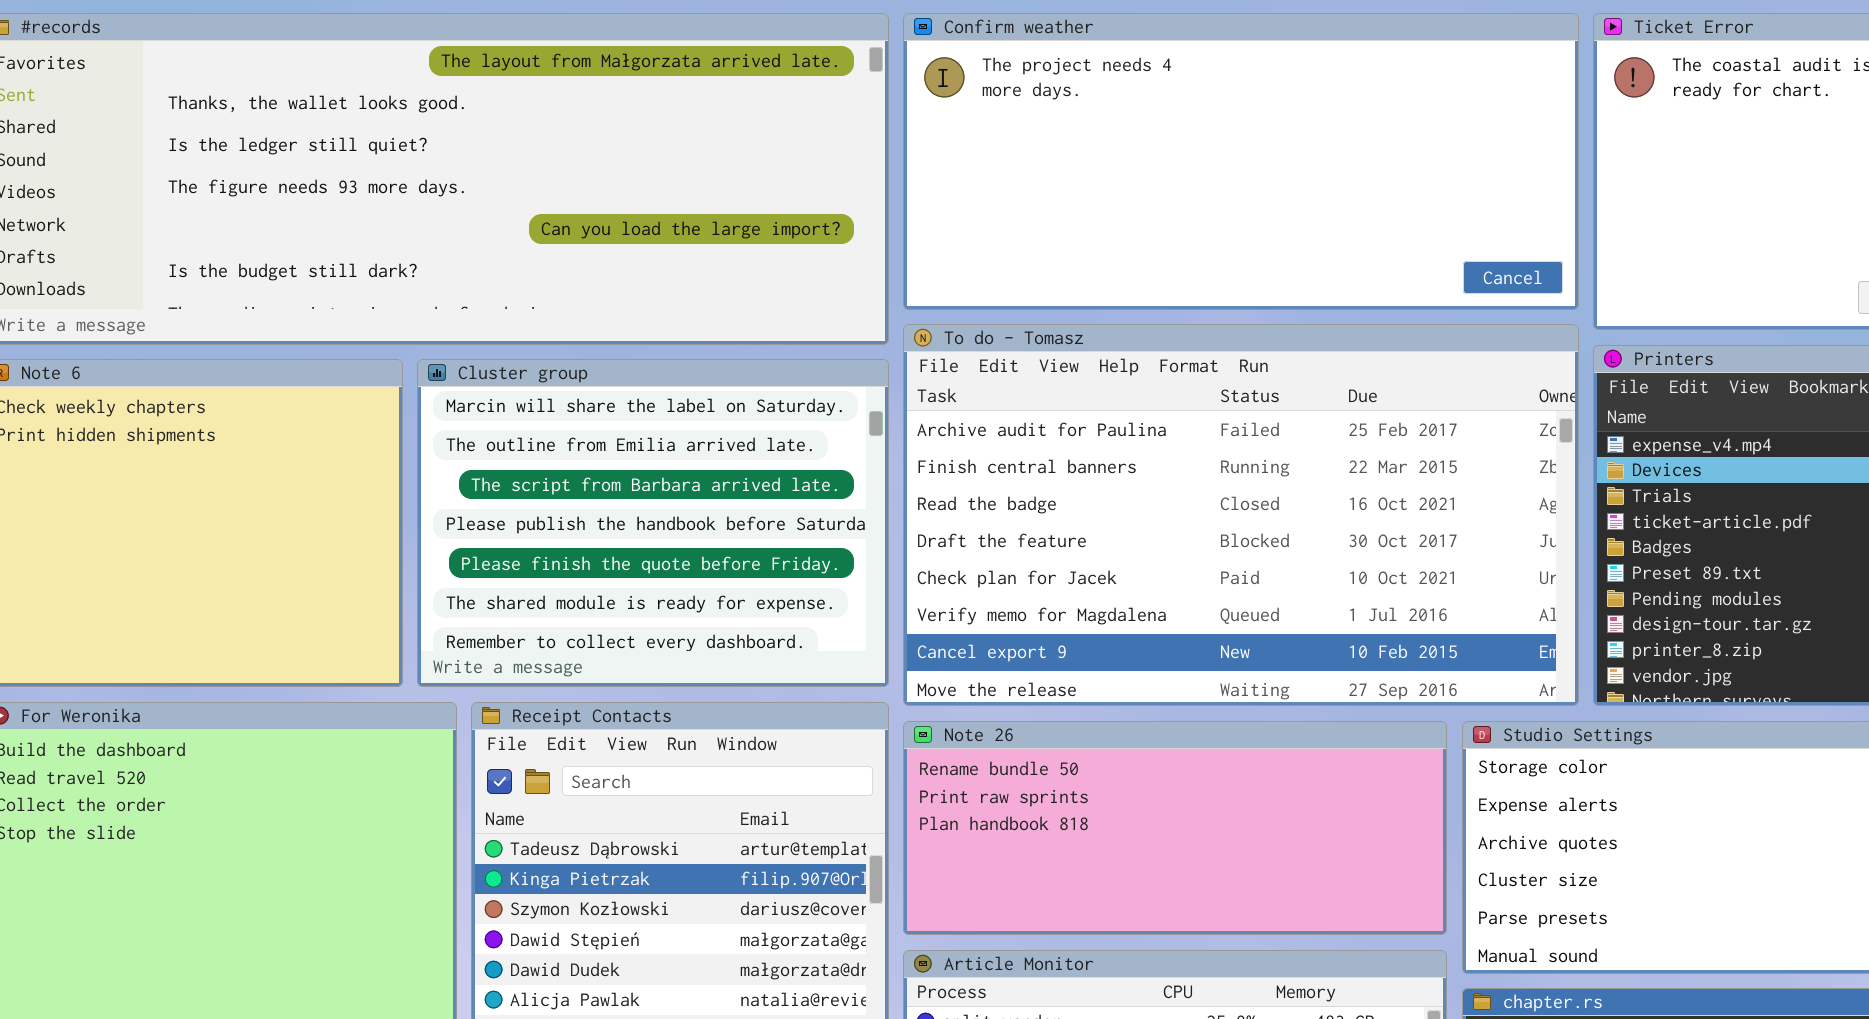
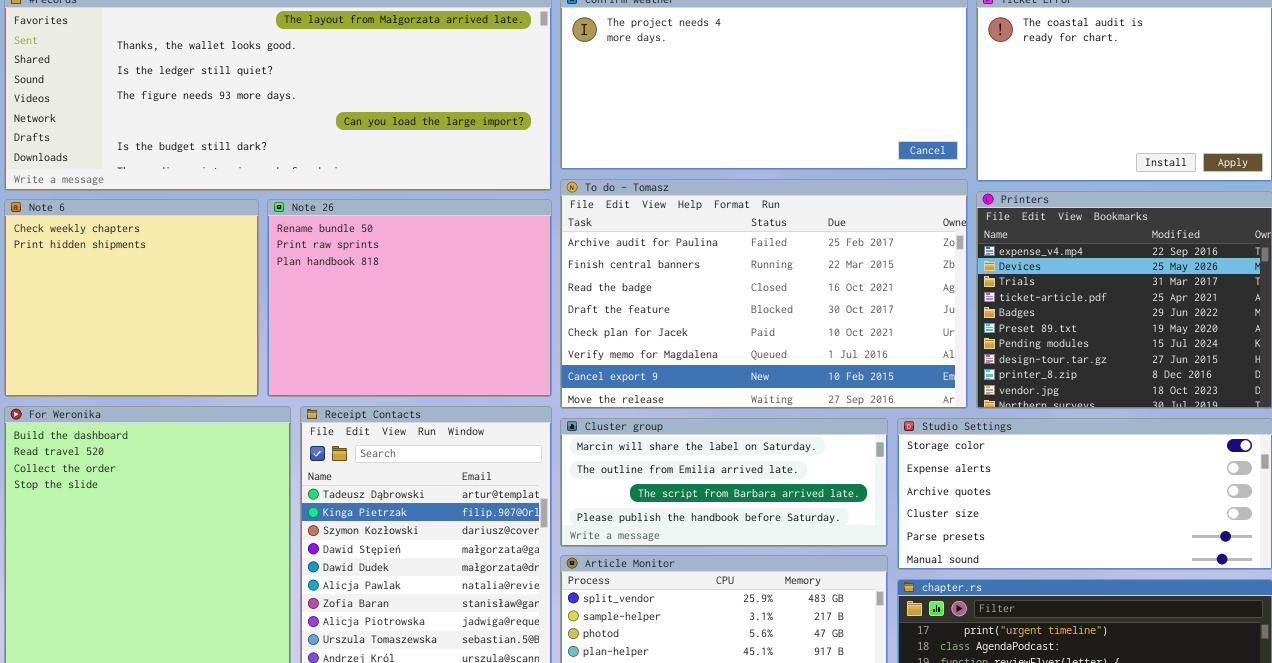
Cluster group: [417,359,889,687] -> [560,418,888,547], moved, resized
Note 26: [903,721,1447,935] -> [267,199,552,397], moved, resized

